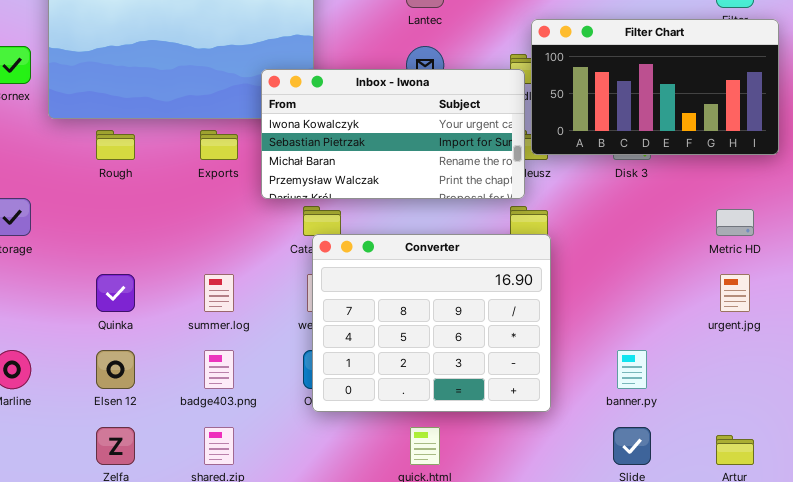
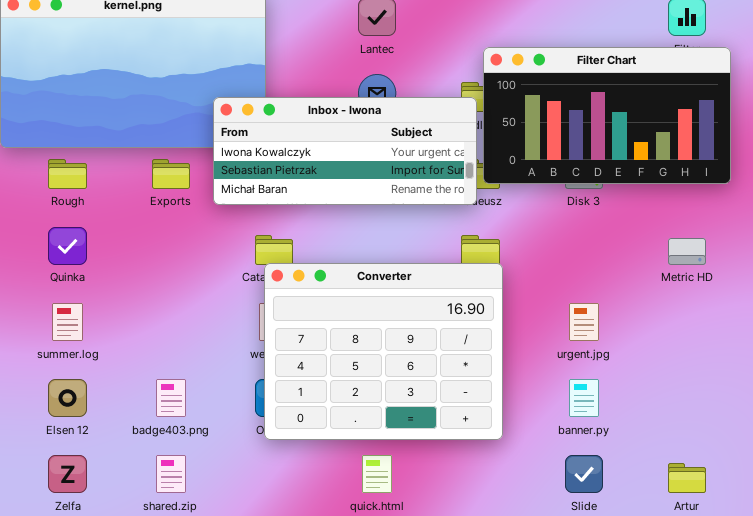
Inbox - Iwona: [261,69,525,199] -> [213,97,477,205], resized
Quinka: [96,274,135,312] -> [48,227,87,265], moved
summer.log: [204,274,234,312] -> [52,303,83,341], moved
urgent.jpg: [720,274,750,312] -> [569,303,599,341], moved

